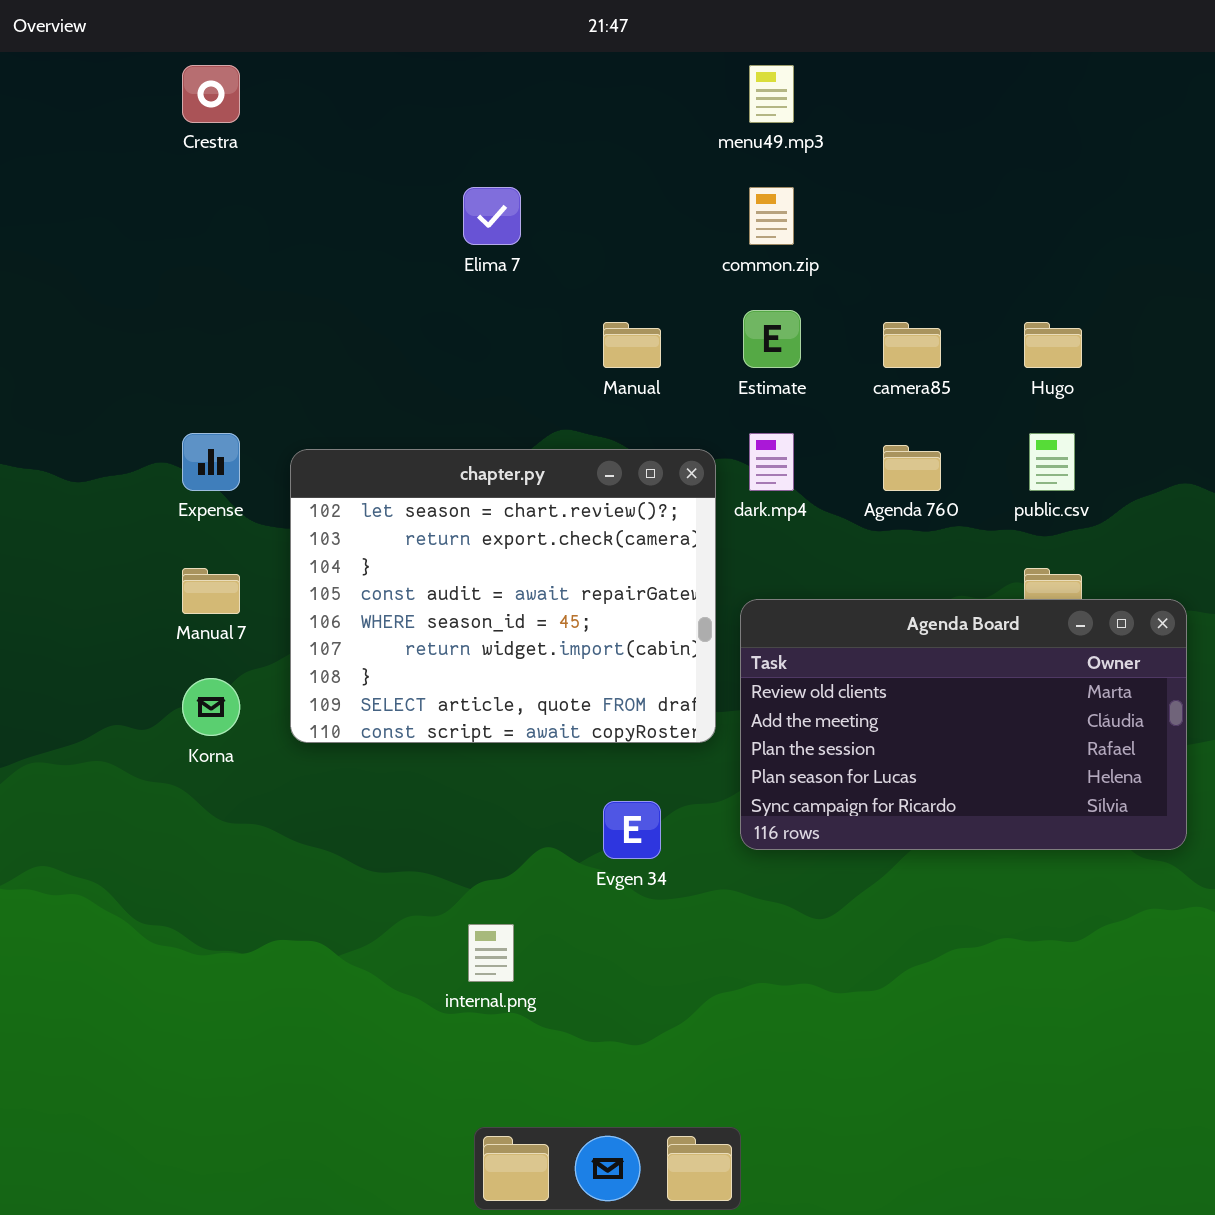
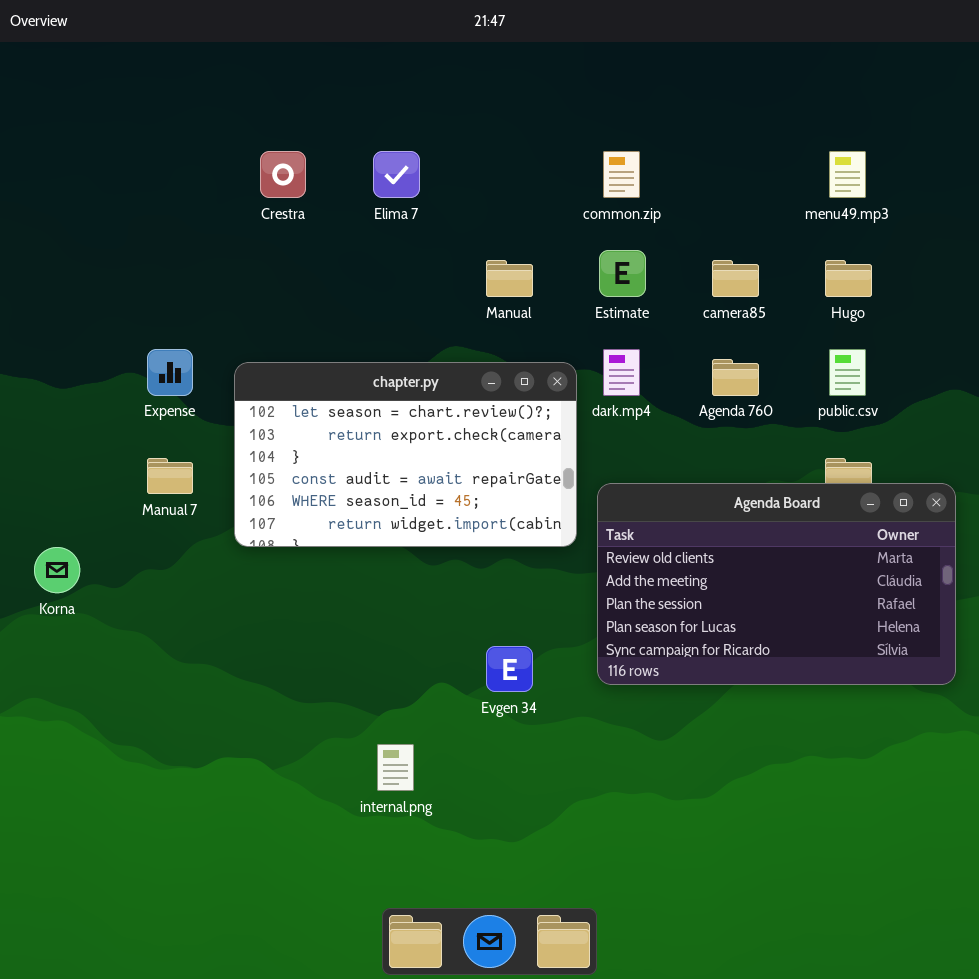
Crestra: [182,65,240,123] -> [260,151,306,198], moved
menu49.mp3: [749,65,794,123] -> [829,151,866,198], moved
chapter.py: [290,449,716,743] -> [234,362,577,547], resized
Korna: [182,678,240,736] -> [34,547,80,593], moved

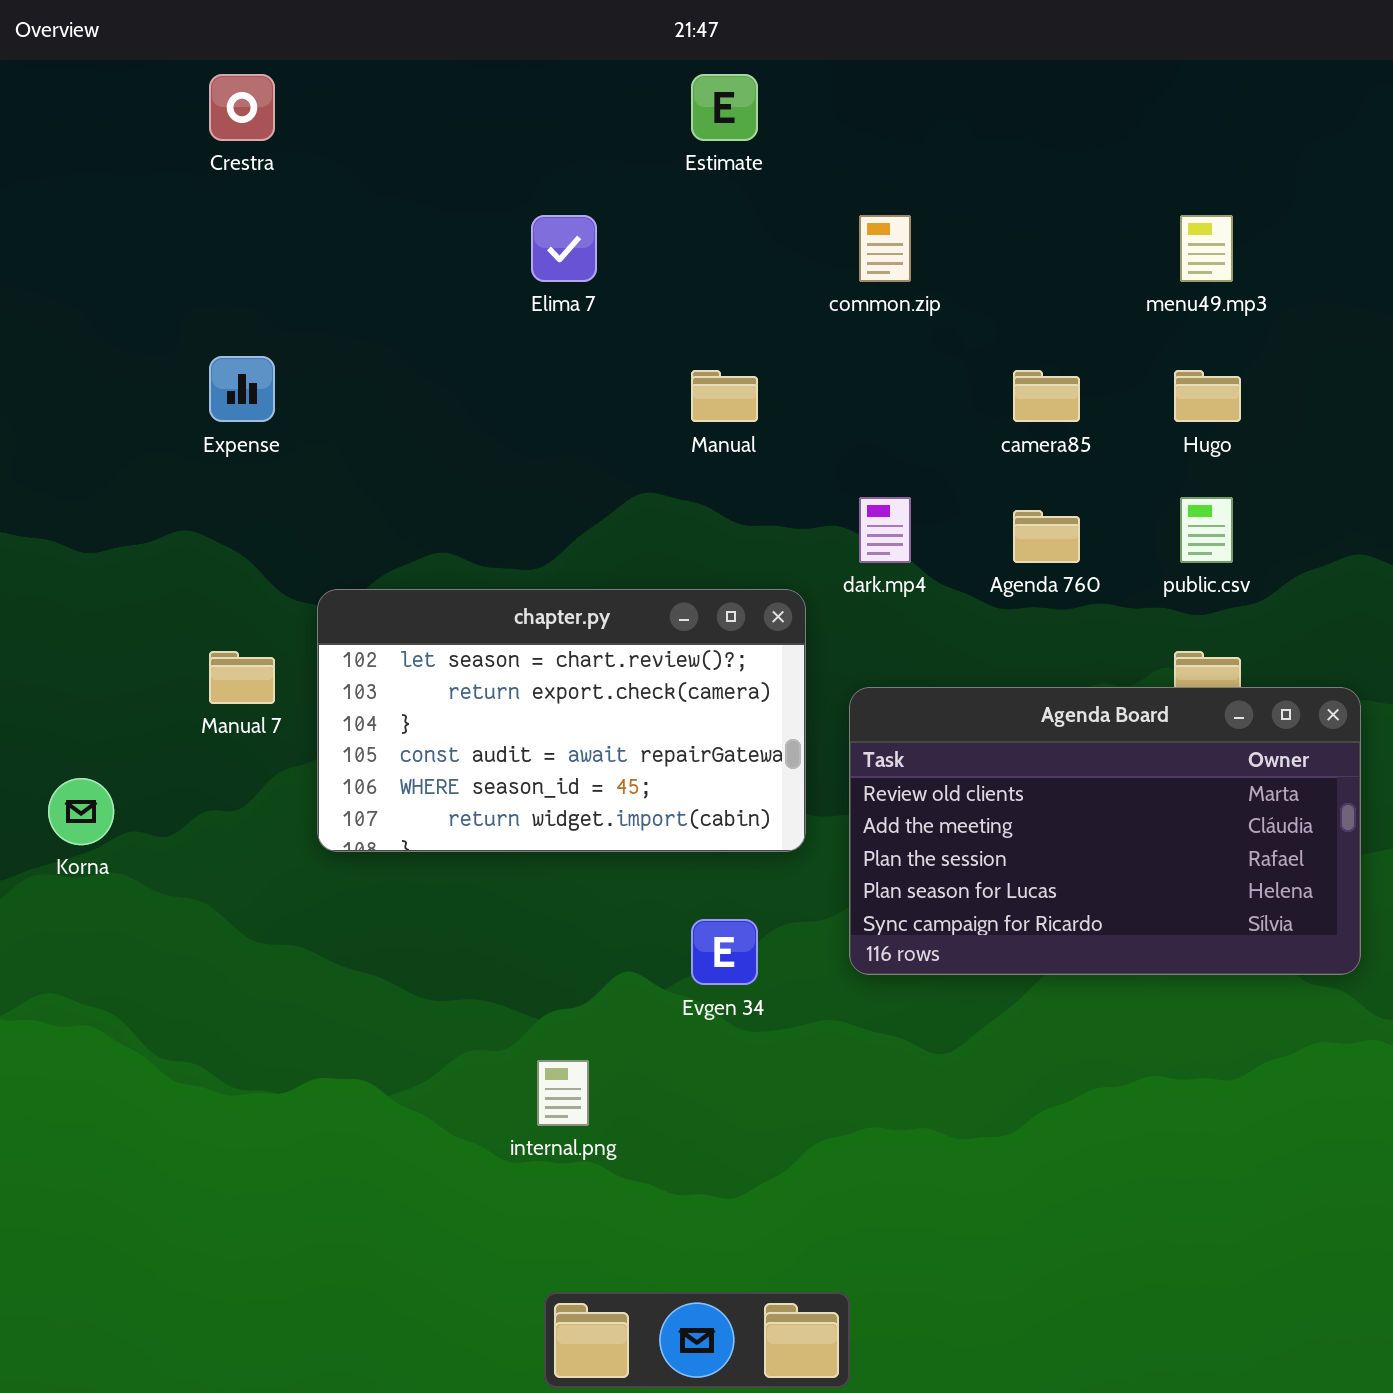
Crestra: [260,151,306,198] -> [209,74,275,141], moved
Estimate: [599,250,646,297] -> [691,74,758,141], moved
Expense: [147,349,193,396] -> [209,356,275,422], moved
chapter.py: [234,362,577,547] -> [317,589,806,852], moved

